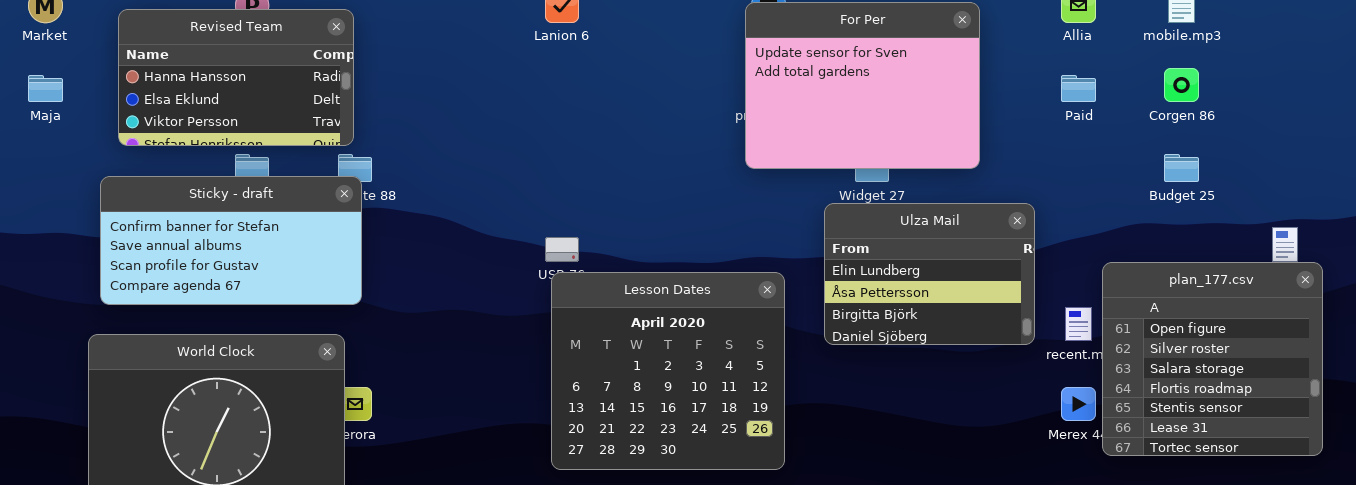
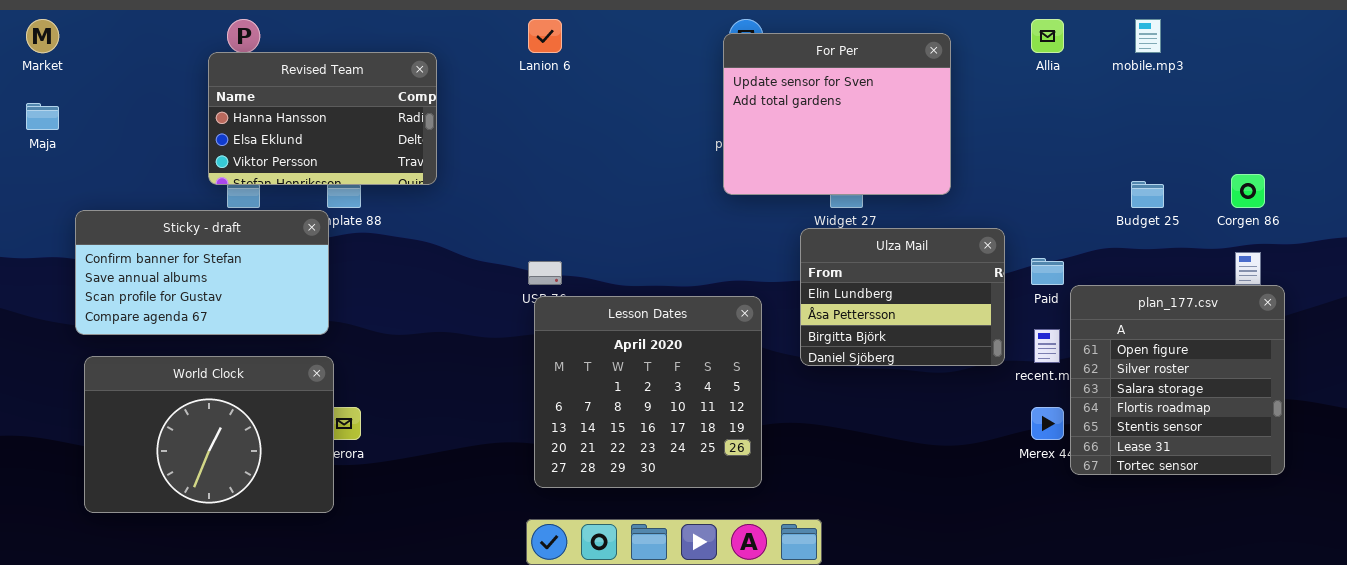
Revised Team: [118,9,354,146] -> [208,52,437,185], moved
Corgen 86: [1164,68,1199,102] -> [1231,174,1265,208], moved
Paid: [1061,75,1096,102] -> [1031,258,1064,285], moved
Sticky - draft: [100,176,362,305] -> [75,210,329,335], moved

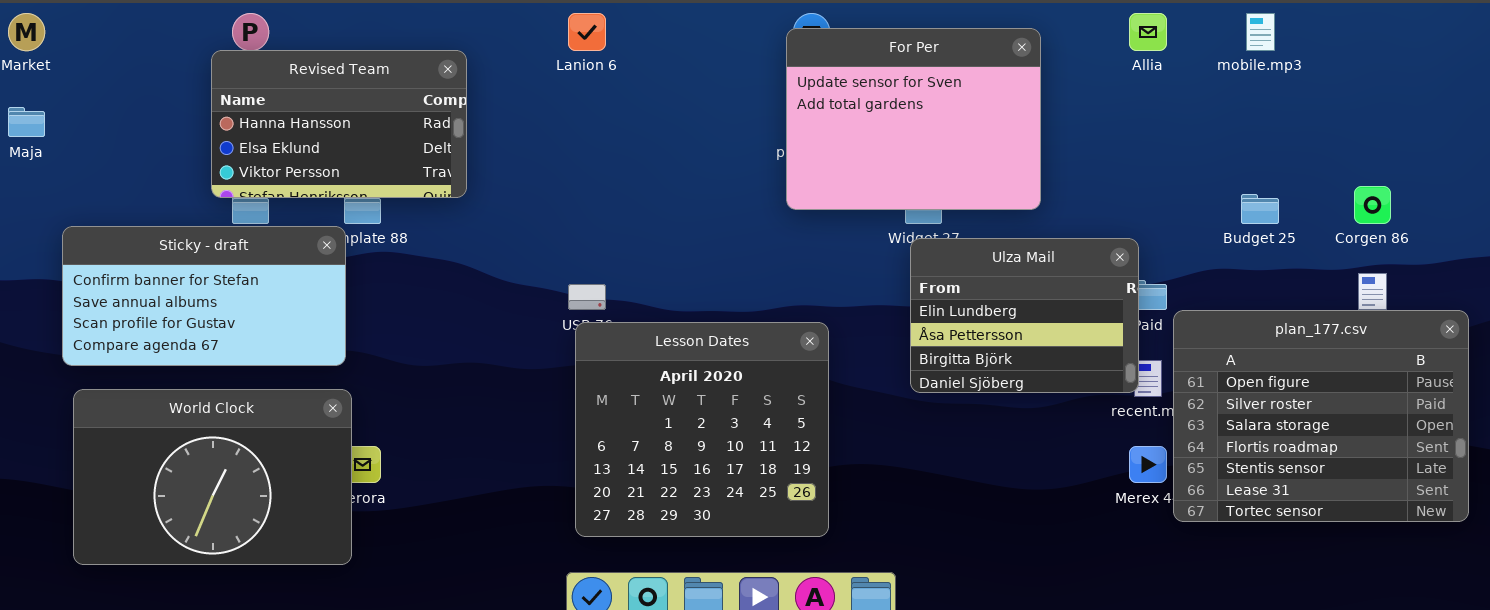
Ulza Mail: [800,228,1005,366] -> [910,238,1139,393], moved
plan_177.csv: [1070,285,1285,475] -> [1173,310,1469,522], resized

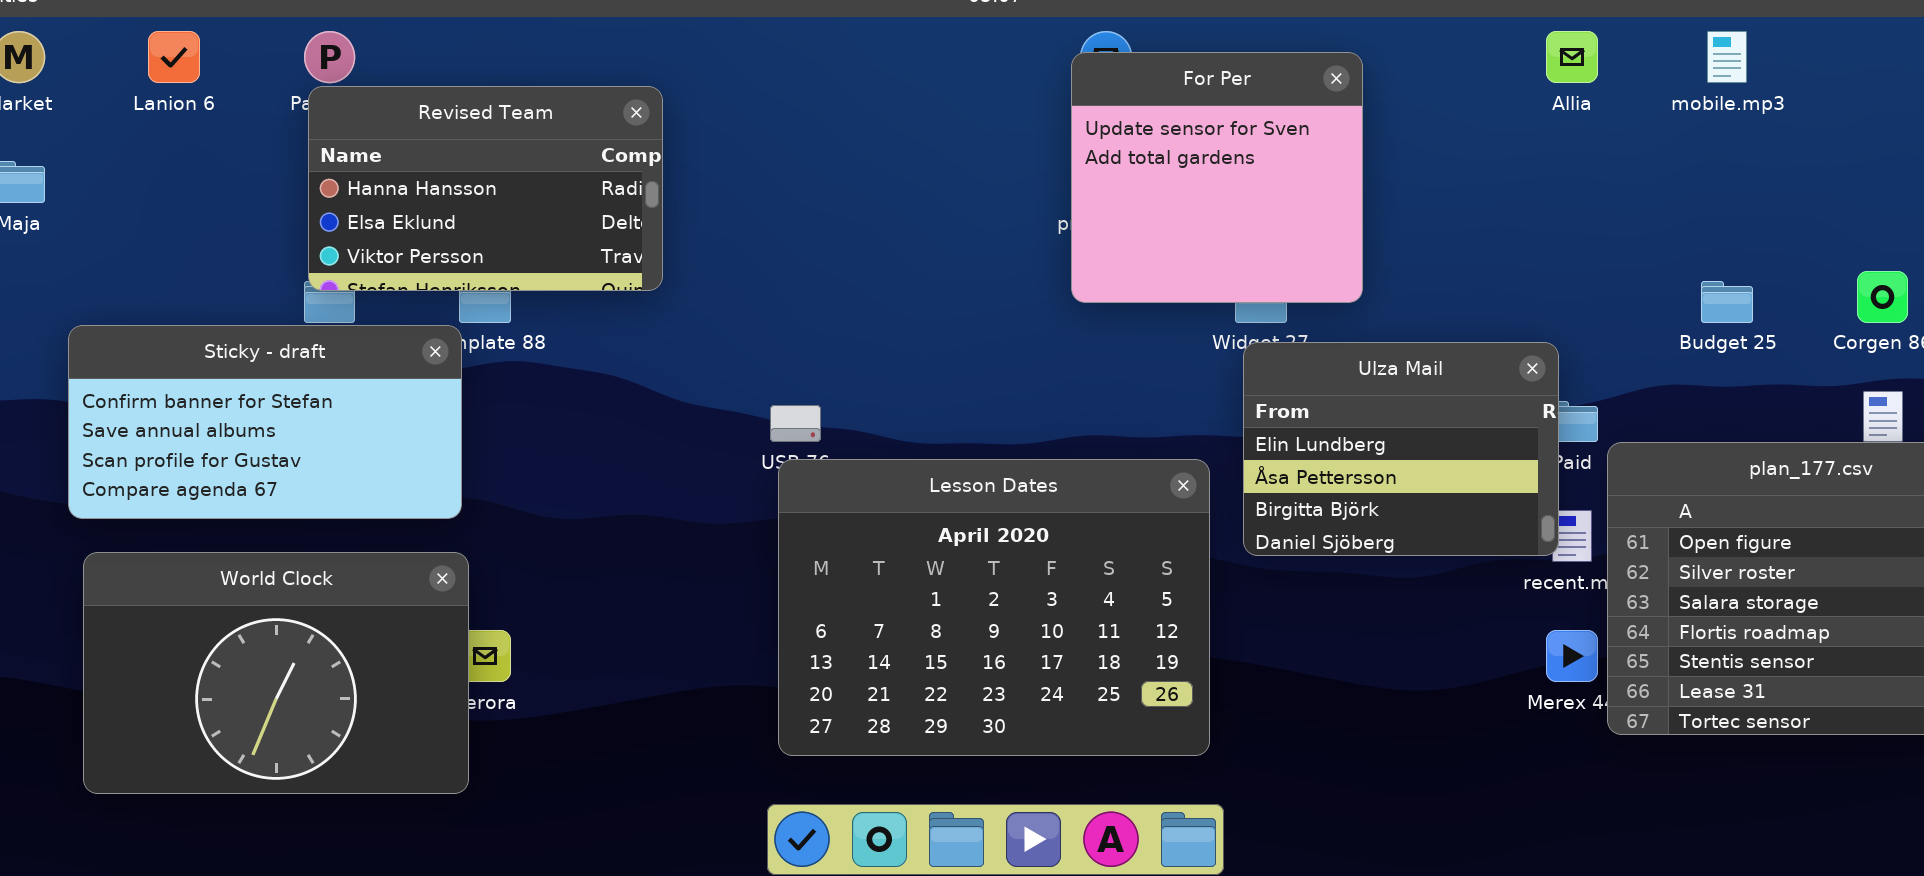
Lanion 6: [568,13,606,51] -> [148,31,200,83], moved
For Per: [786,28,1041,210] -> [1071,52,1363,303], resized
Revised Team: [211,50,467,198] -> [308,86,663,291], moved
Lesson Dates: [575,322,829,537] -> [778,459,1210,756], resized

